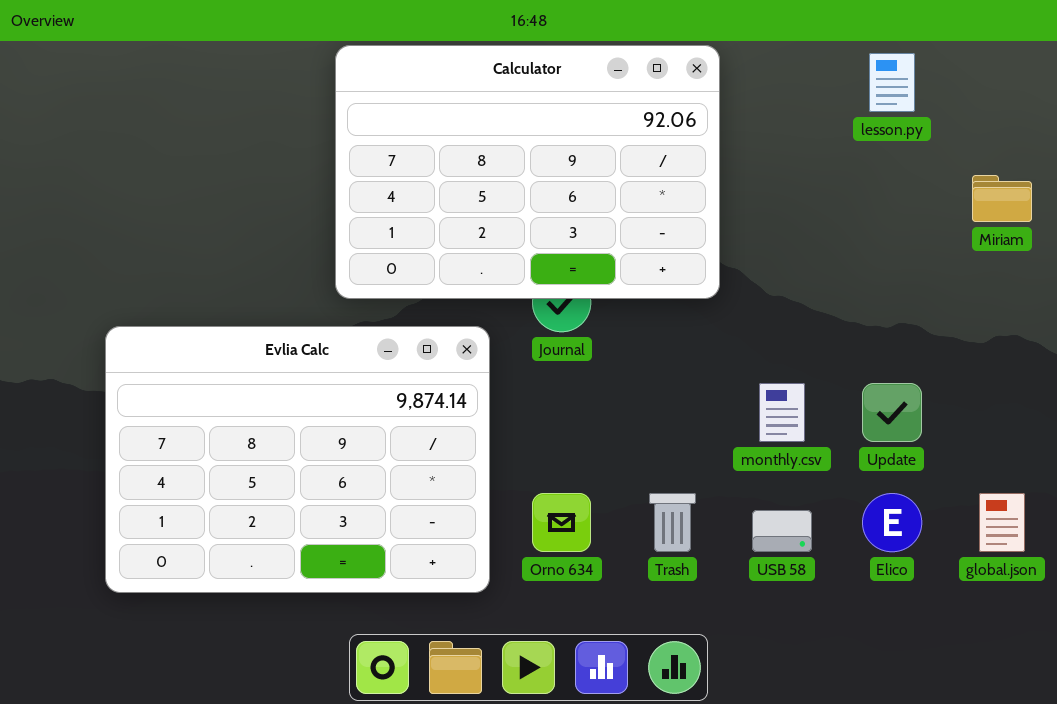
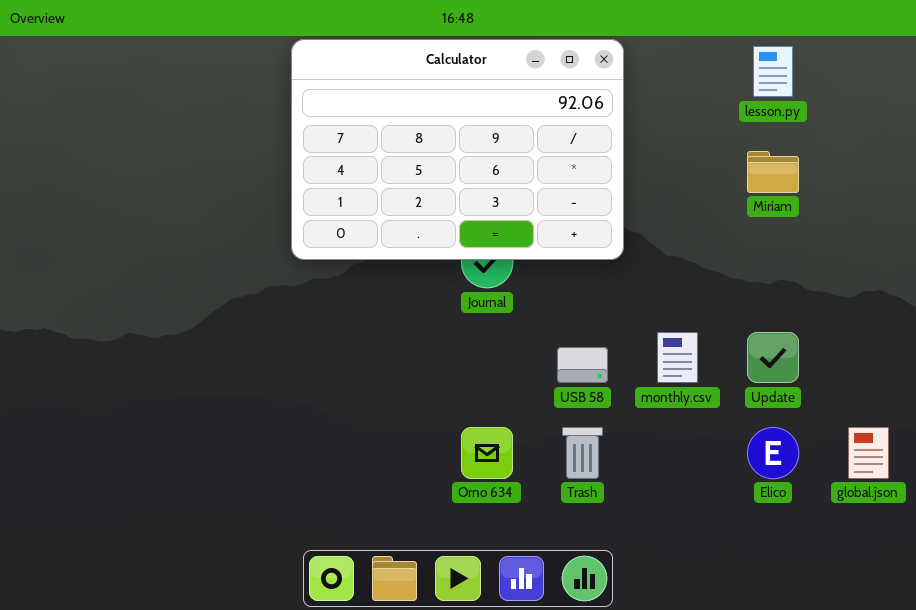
Miriam: [972,175,1032,222] -> [747,151,799,193], moved
Evlia Calc: [105,326,490,593] -> none, closed
USB 58: [752,510,812,552] -> [557,347,608,383], moved

